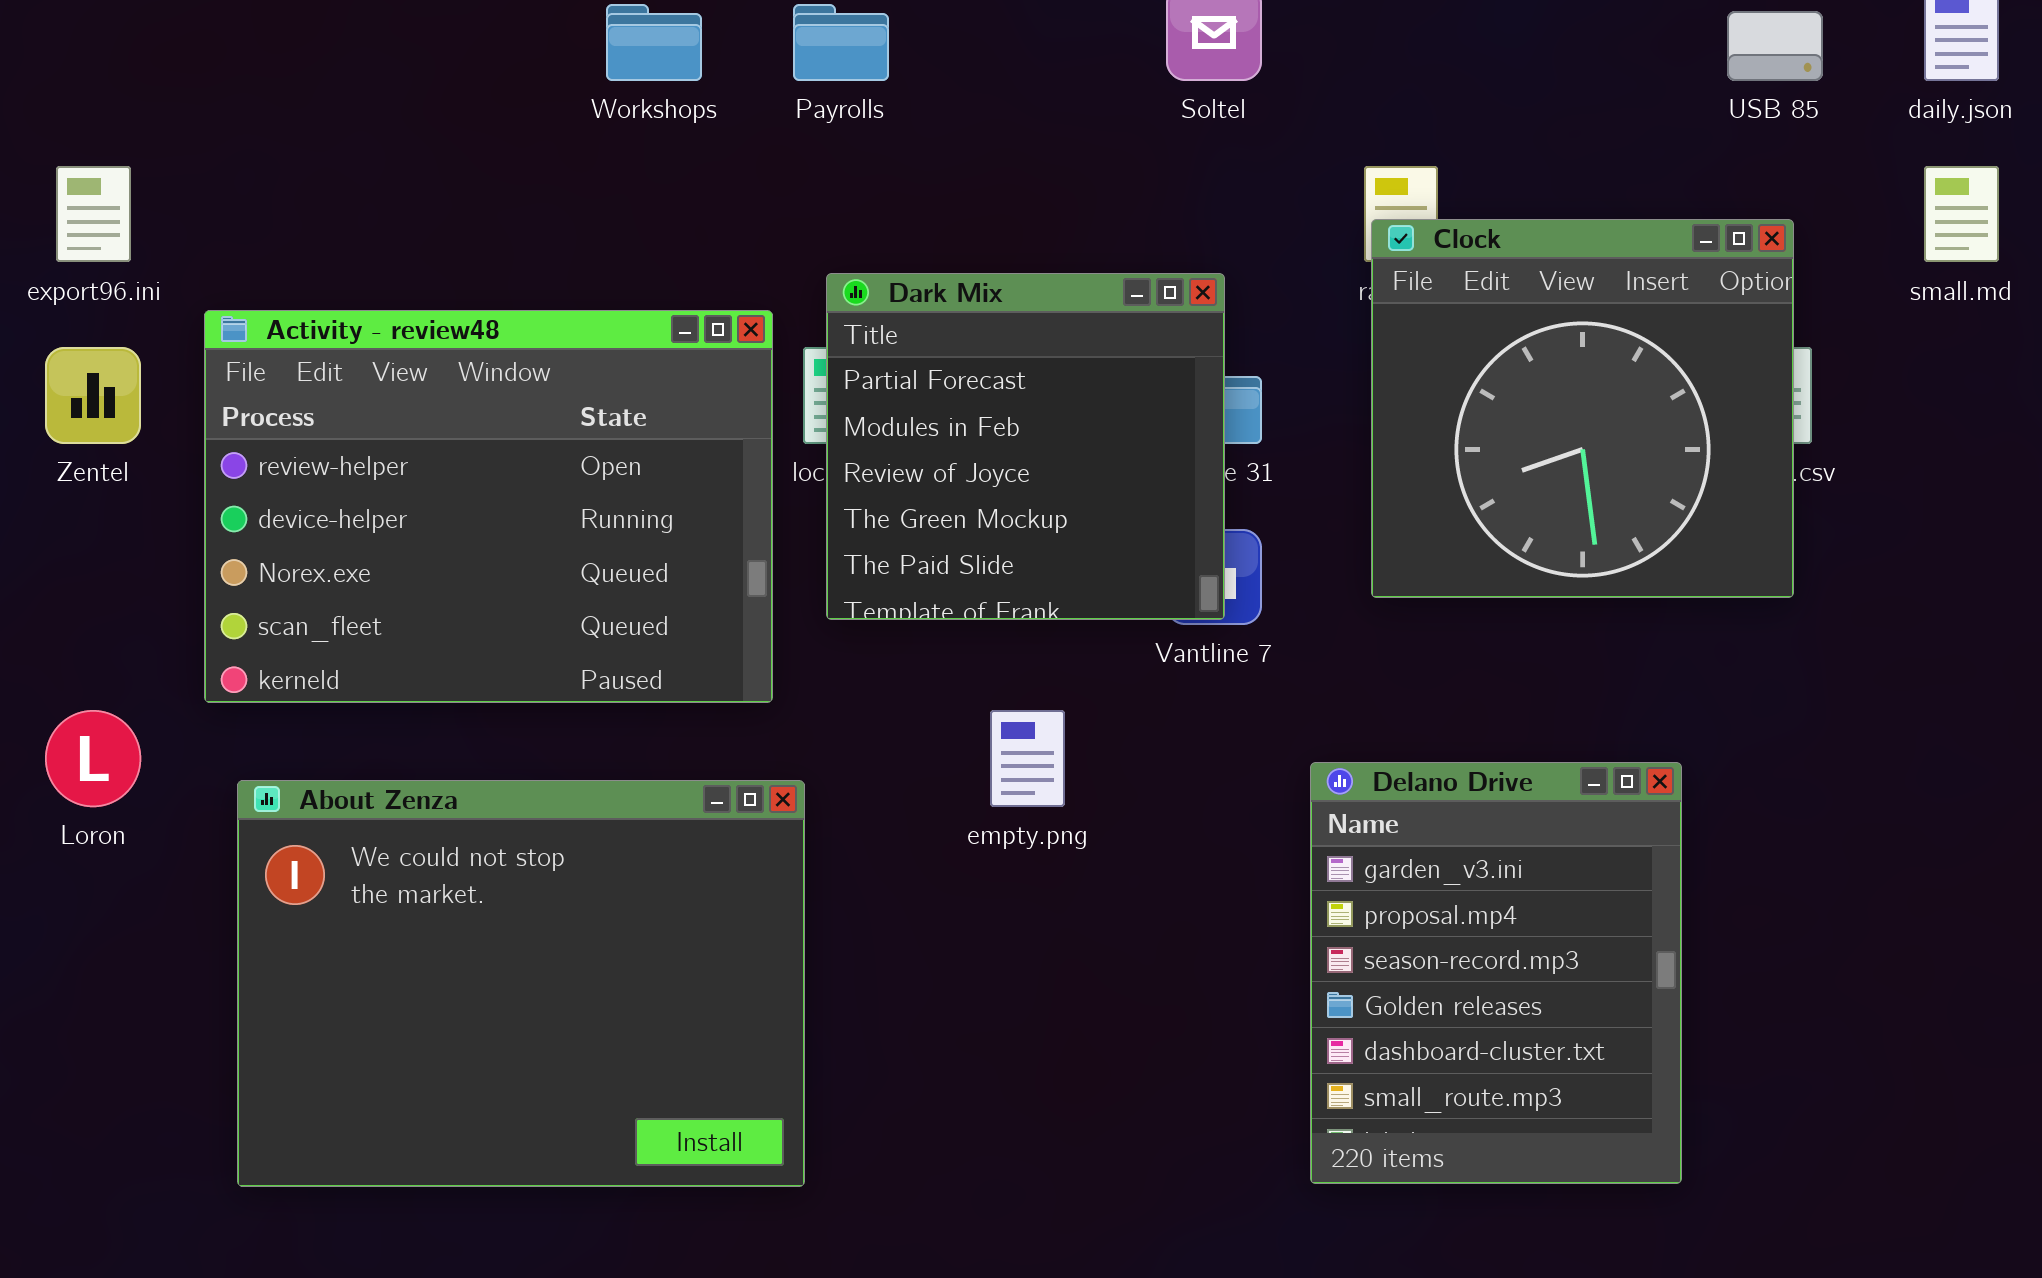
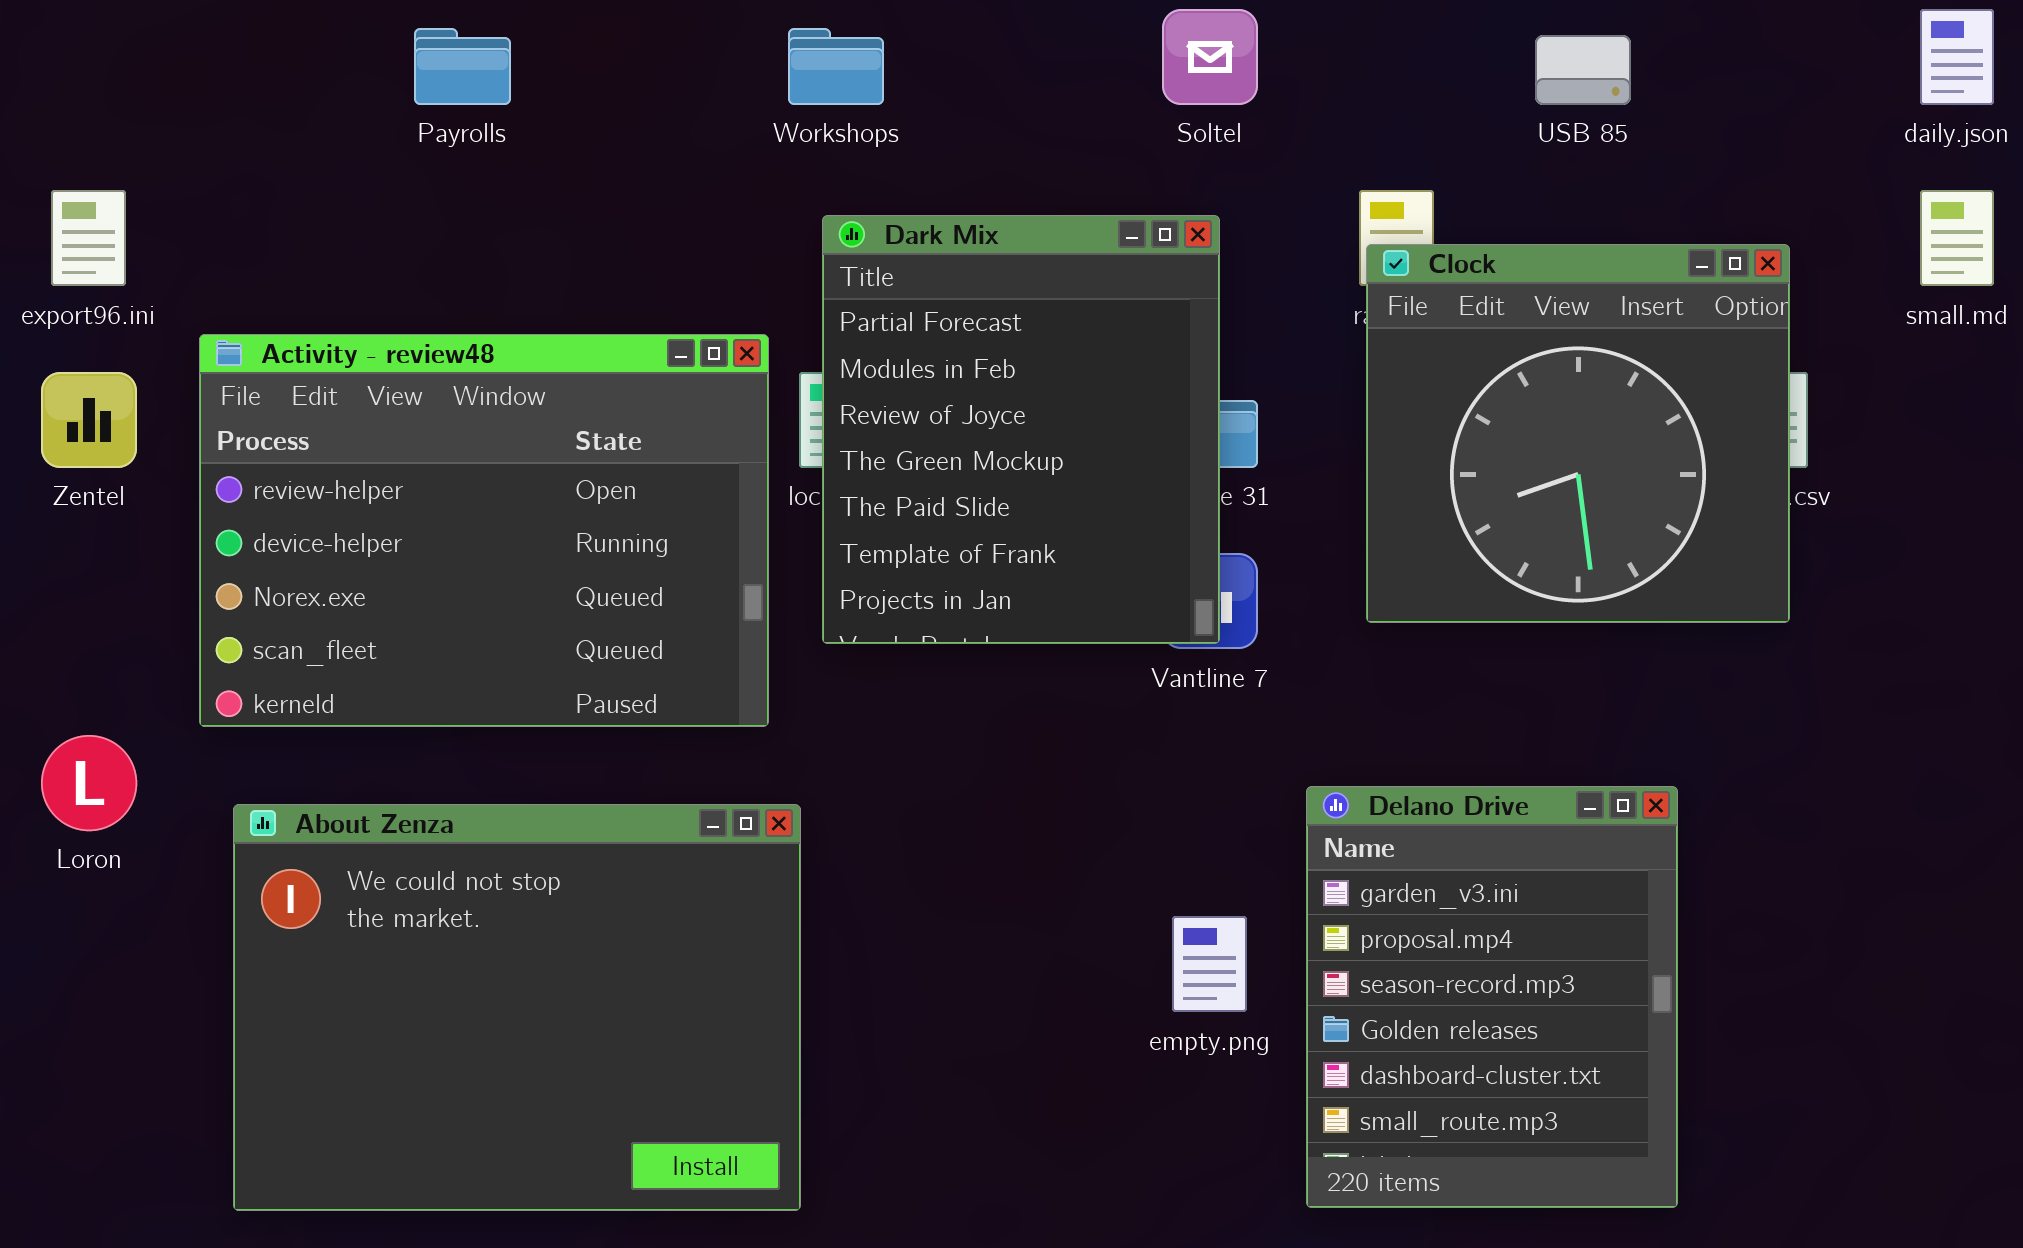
Workshops: [606,4,702,81] -> [788,28,884,105], moved
Payrolls: [793,4,889,81] -> [414,28,511,105], moved
USB 85: [1727,11,1823,81] -> [1535,35,1631,105], moved
Dark Mix: [826,273,1225,620] -> [822,215,1220,644], resized
empty.png: [990,710,1065,807] -> [1172,916,1247,1012], moved

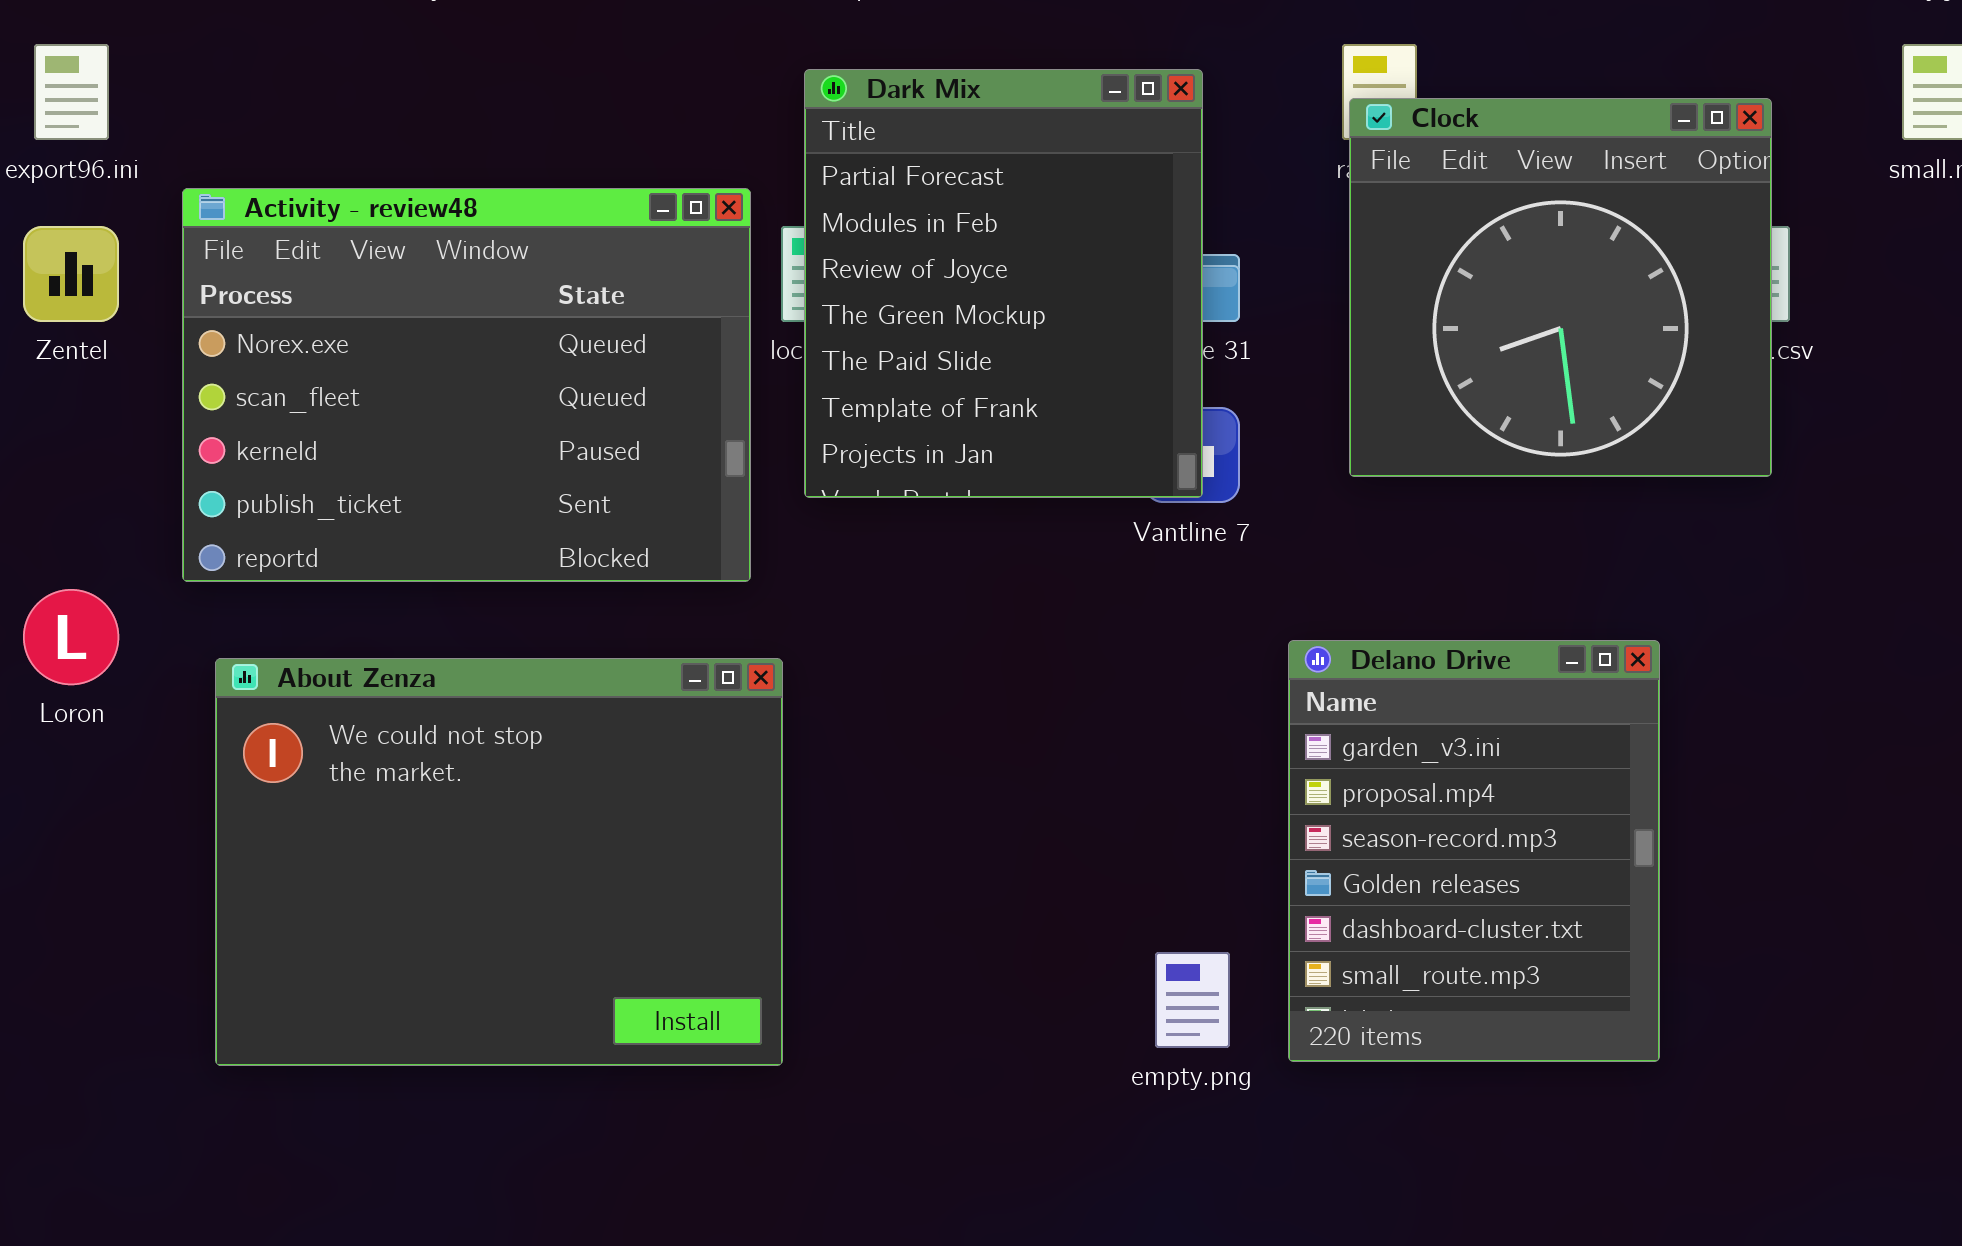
Activity - review48: [199,334,769,727] -> [182,188,751,582], scrolled down 2 rows
empty.png: [1172,916,1247,1012] -> [1155,952,1230,1048], moved

